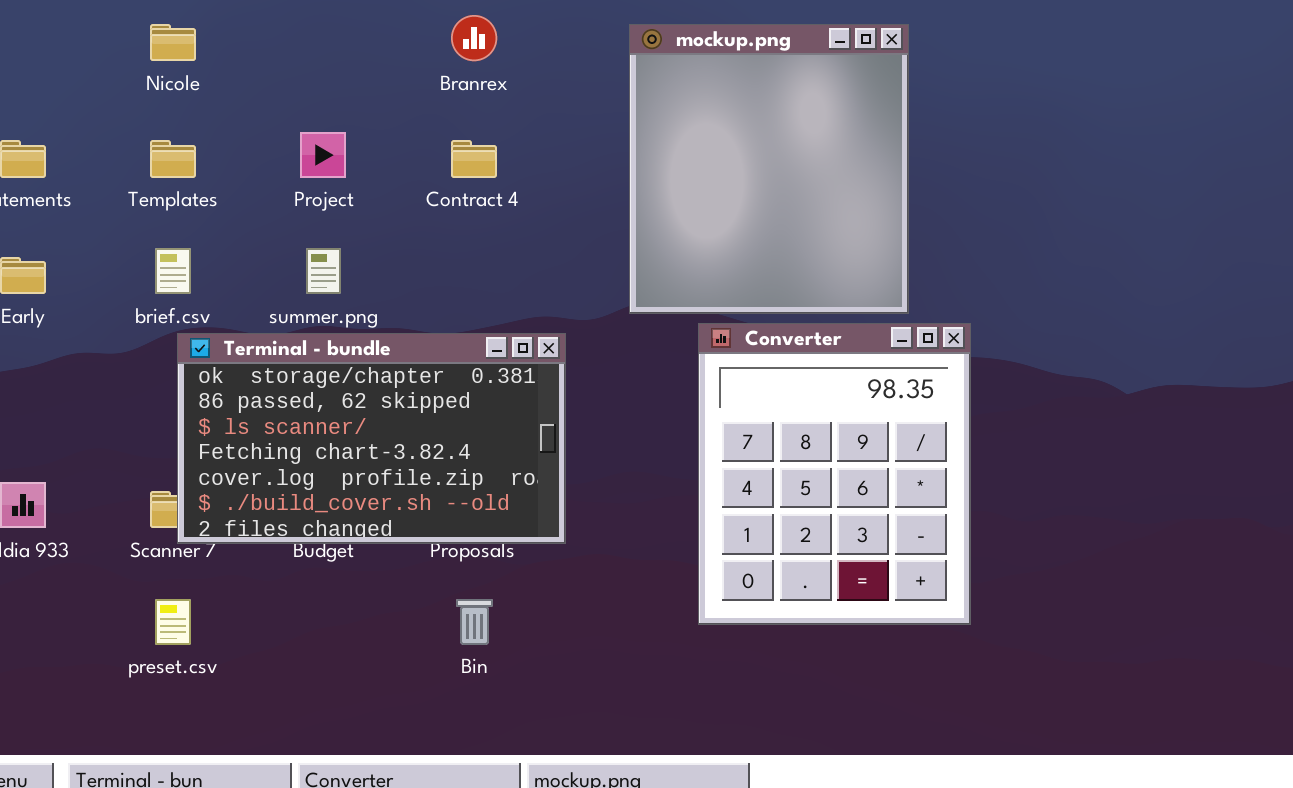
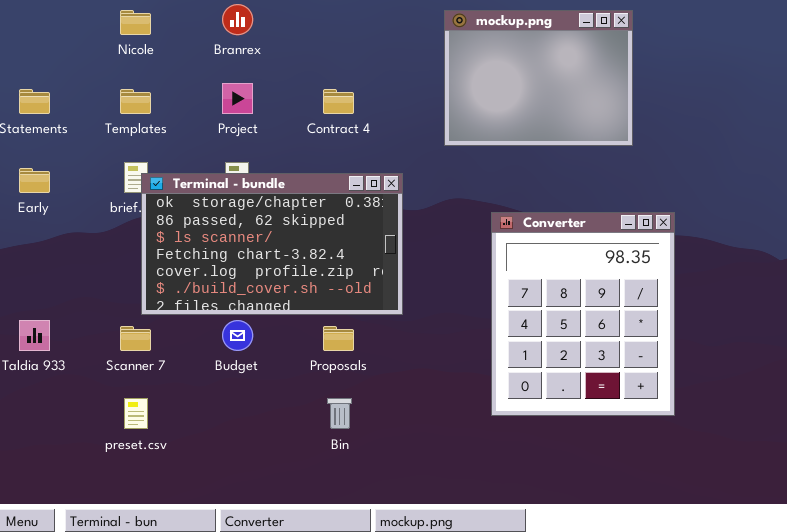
Branrex: [451,15,497,61] -> [222,4,253,35], moved
mockup.png: [629,24,909,314] -> [444,10,633,146], resized
Terminal - bundle: [177,333,566,544] -> [141,173,403,315], moved

